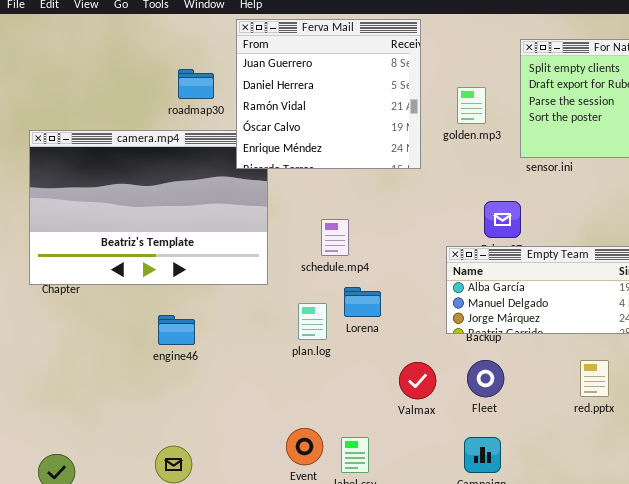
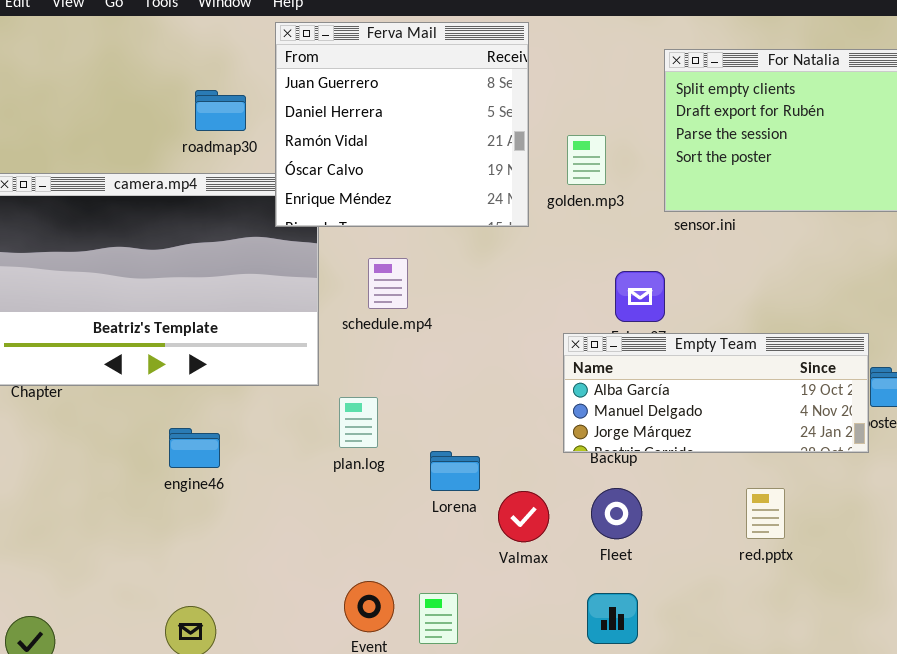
golden.mp3: [457,87,486,124] -> [567,135,606,185], moved
schedule.mp4: [321,219,349,256] -> [368,258,408,309], moved
Lorena: [344,287,381,317] -> [430,451,480,491], moved
plan.log: [298,303,327,340] -> [339,397,378,448], moved

